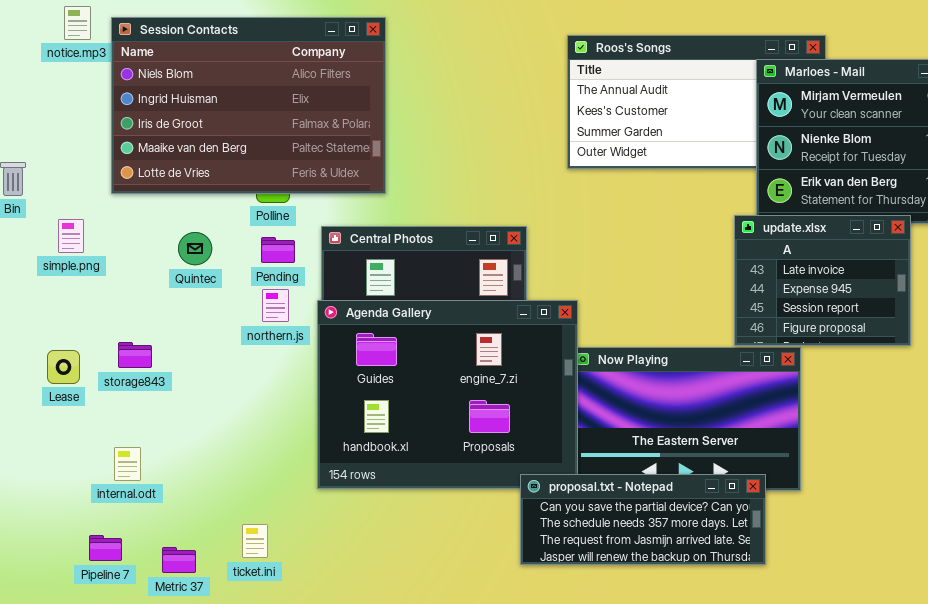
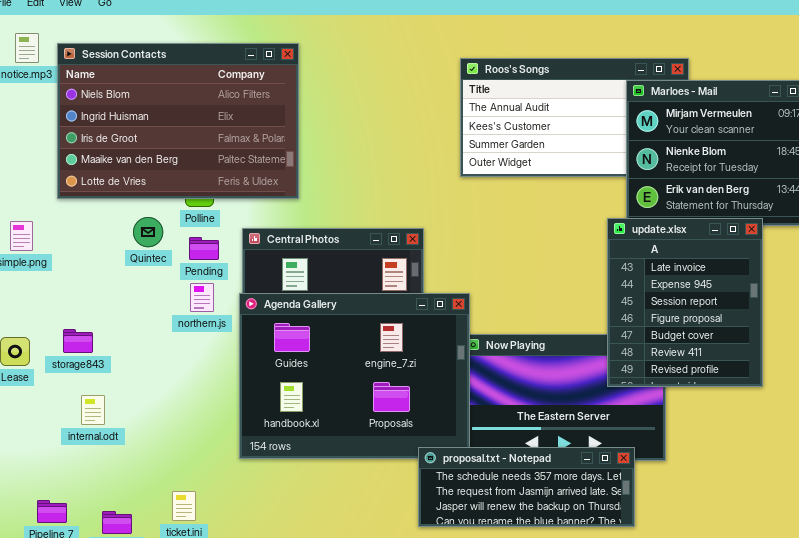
update.xlsx: [734,215,911,346] -> [607,218,763,387], resized
Quintec: [178,232,212,265] -> [133,217,163,247], moved
internal.odt: [114,447,141,481] -> [81,395,105,425], moved
proposal.txt - Notepad: [520,474,766,565] -> [418,447,635,527], scrolled down 1 row

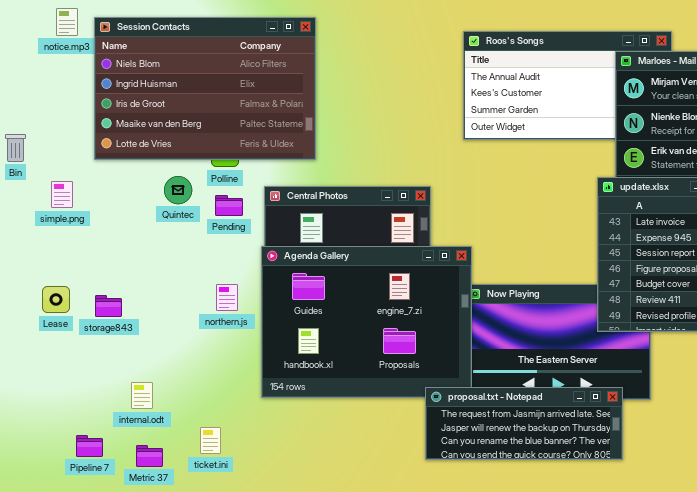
northern.js: [190,283,214,312] -> [216,284,238,311], moved
storage843: [63,329,93,353] -> [95,295,122,317], moved
internal.odt: [81,395,105,425] -> [131,382,153,409], moved
proposal.txt - Notepad: [418,447,635,527] -> [425,387,623,460], scrolled down 1 row

